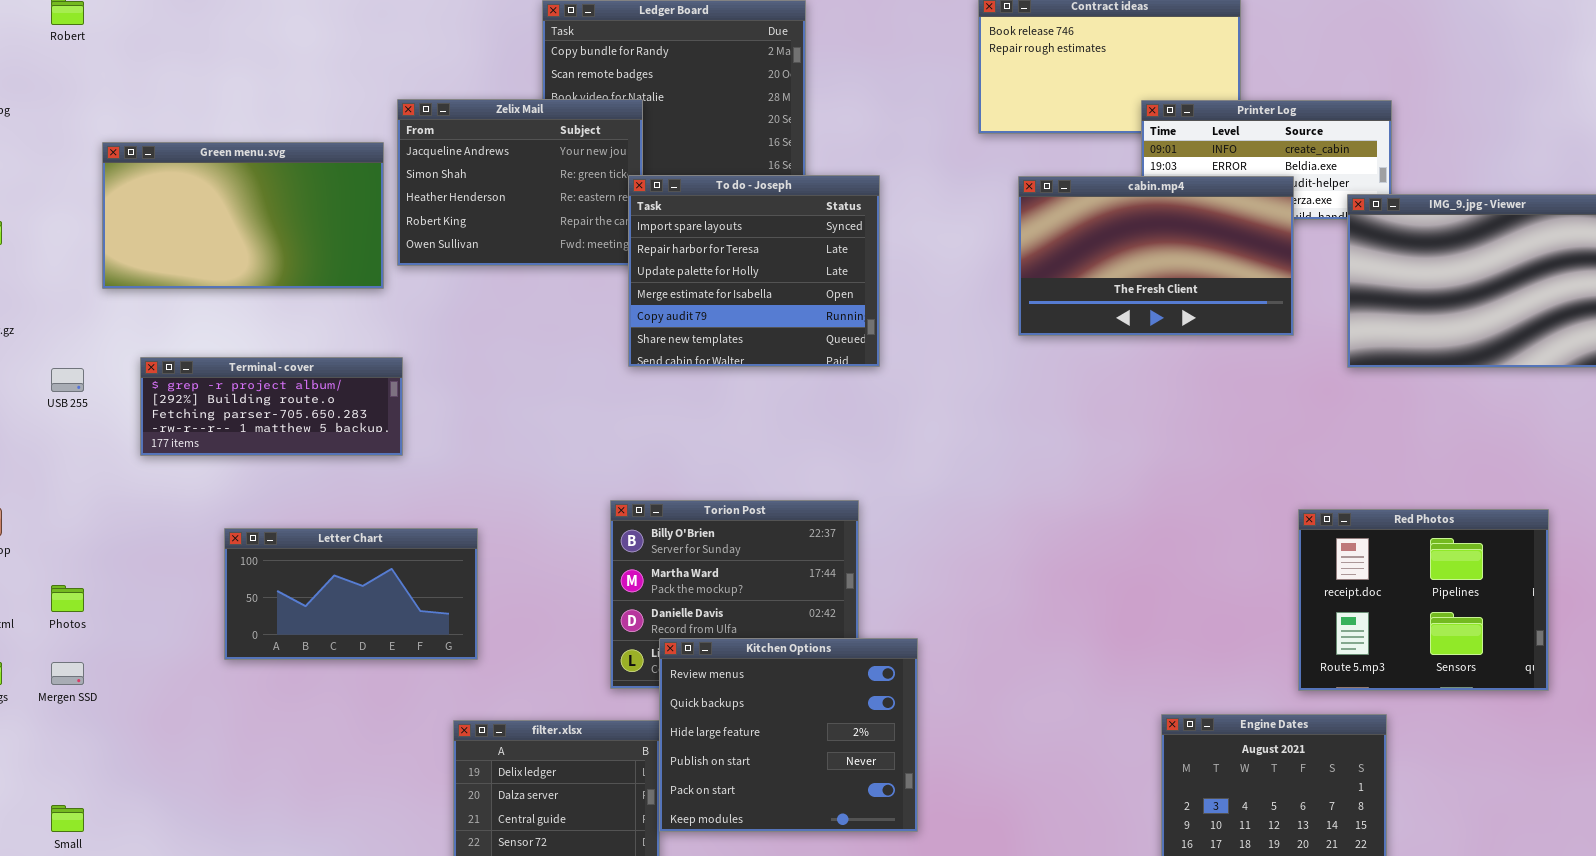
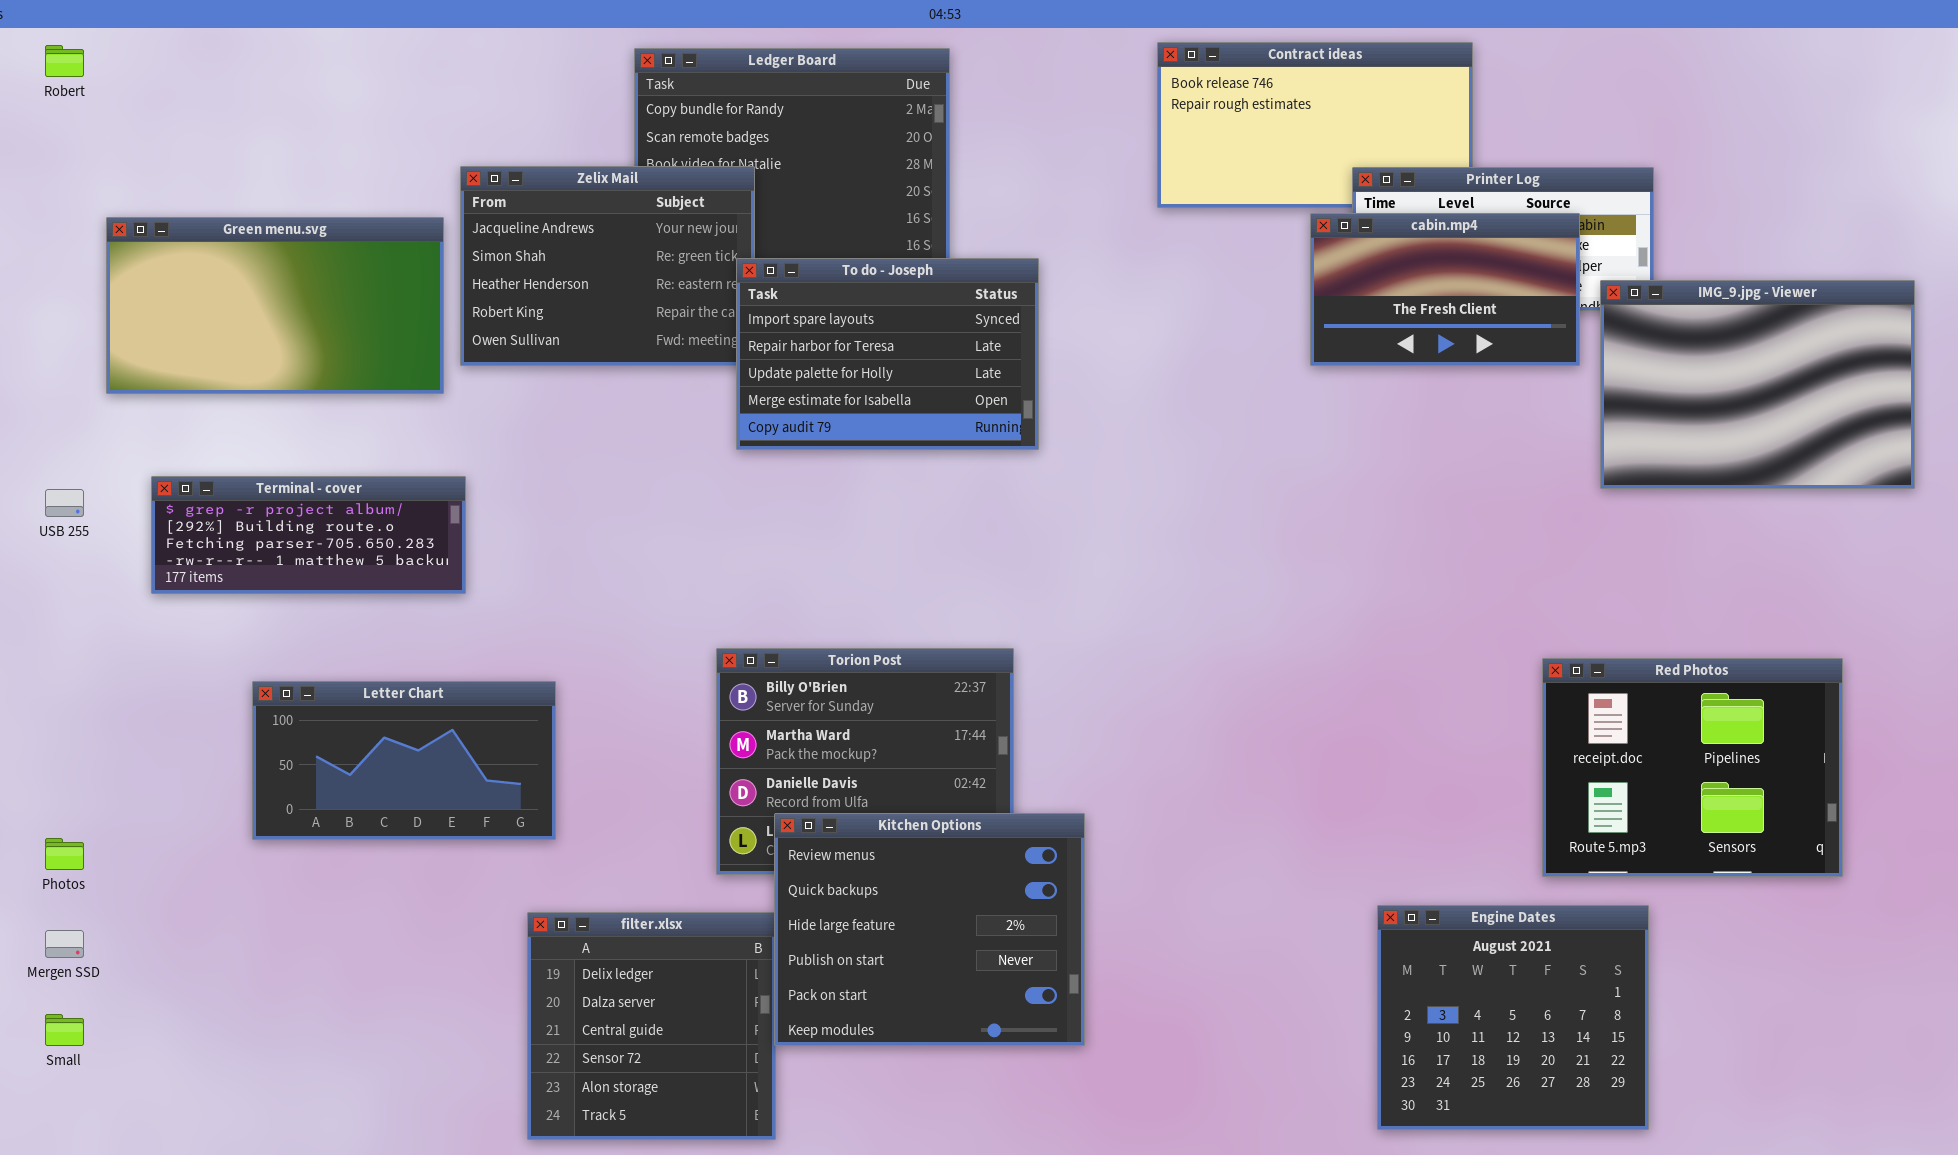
To do - Joseph: [628,175,880,367] -> [736,258,1039,450], resized
cabin.mp4: [1018,176,1294,336] -> [1310,213,1580,366], moved, resized
Photos: [51,585,84,612] -> [45,838,84,870], moved
Mergen SSD: [51,662,84,685] -> [45,930,84,958], moved

